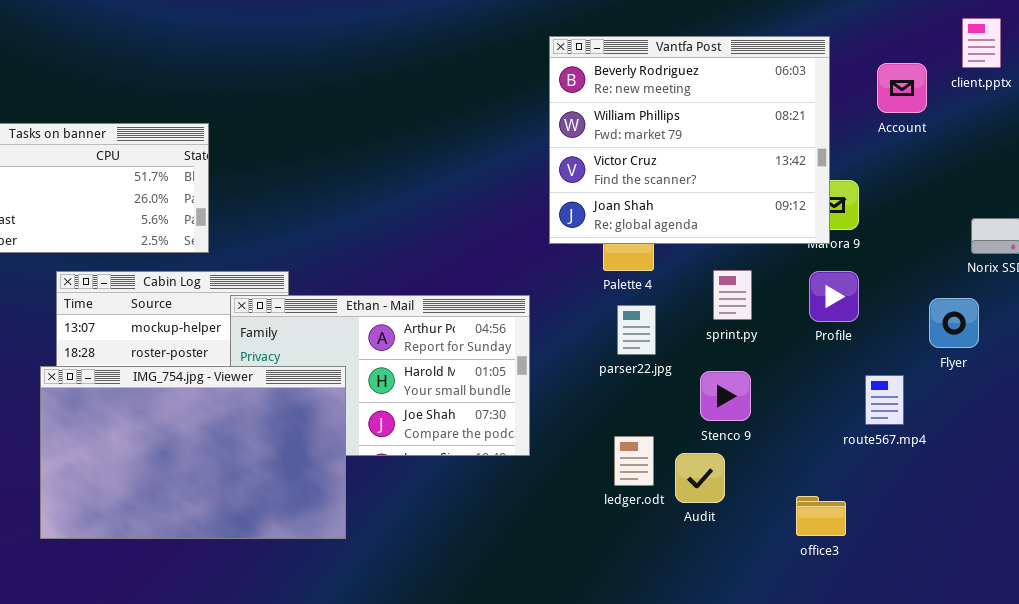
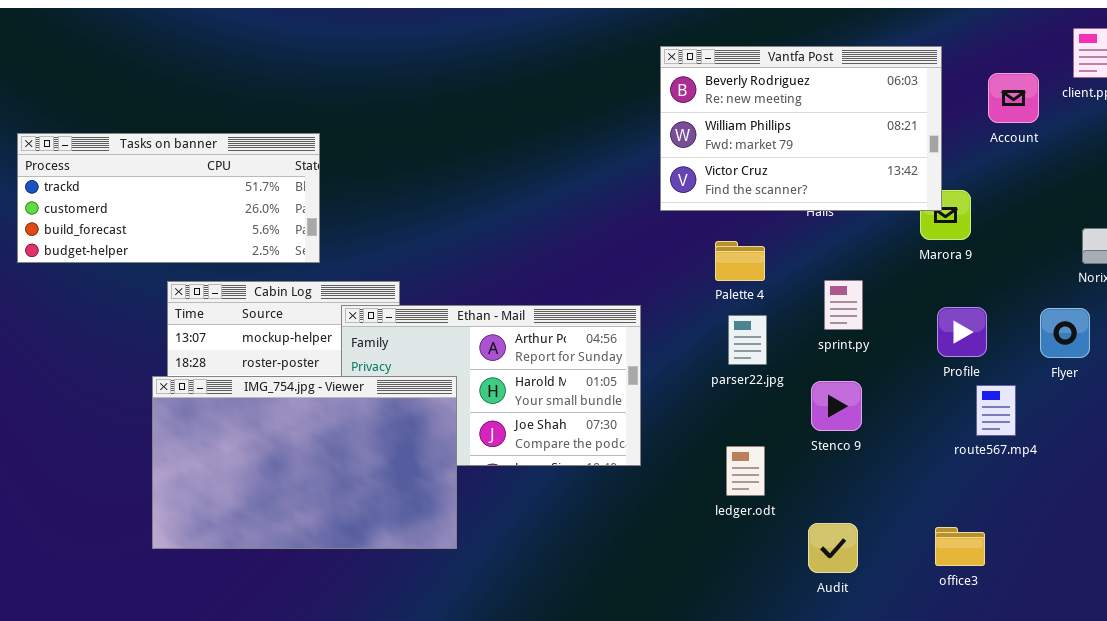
Vantfa Post: [549,36,830,244] -> [660,46,942,211], resized
Profile: [809,271,859,322] -> [937,307,987,357], moved
Audit: [675,453,725,503] -> [808,523,858,573], moved
office3: [796,496,846,536] -> [935,527,985,566], moved

